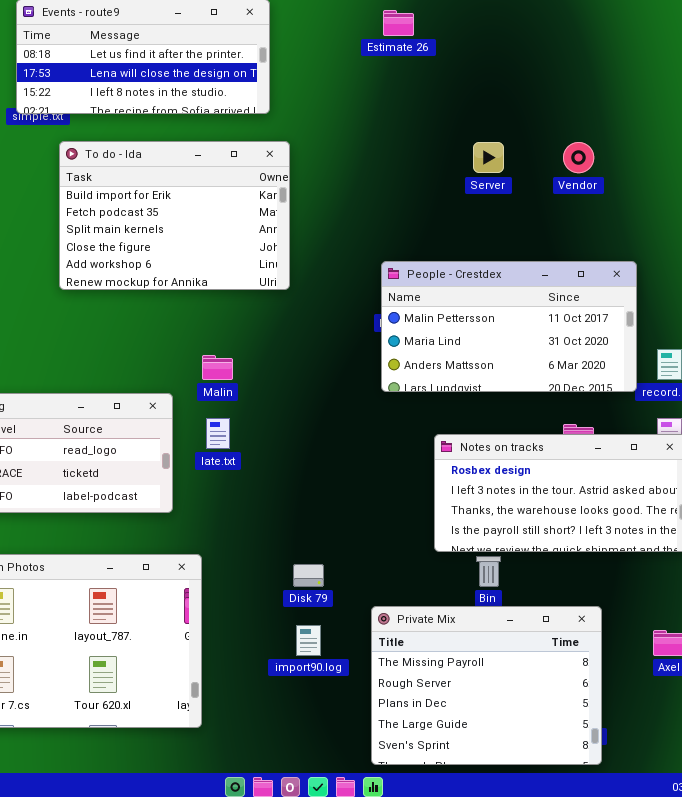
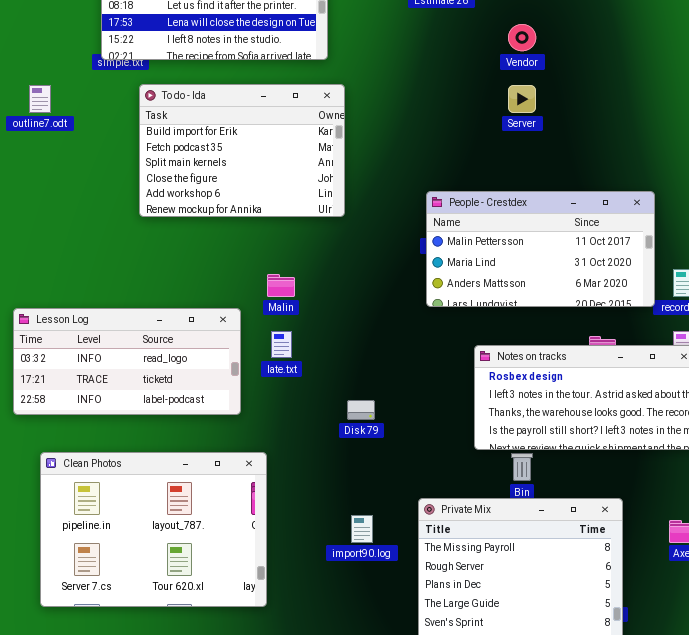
Vendor: [563,142,594,173] -> [508,24,536,51], moved
Disk 79: [293,564,324,587] -> [347,400,375,420], moved

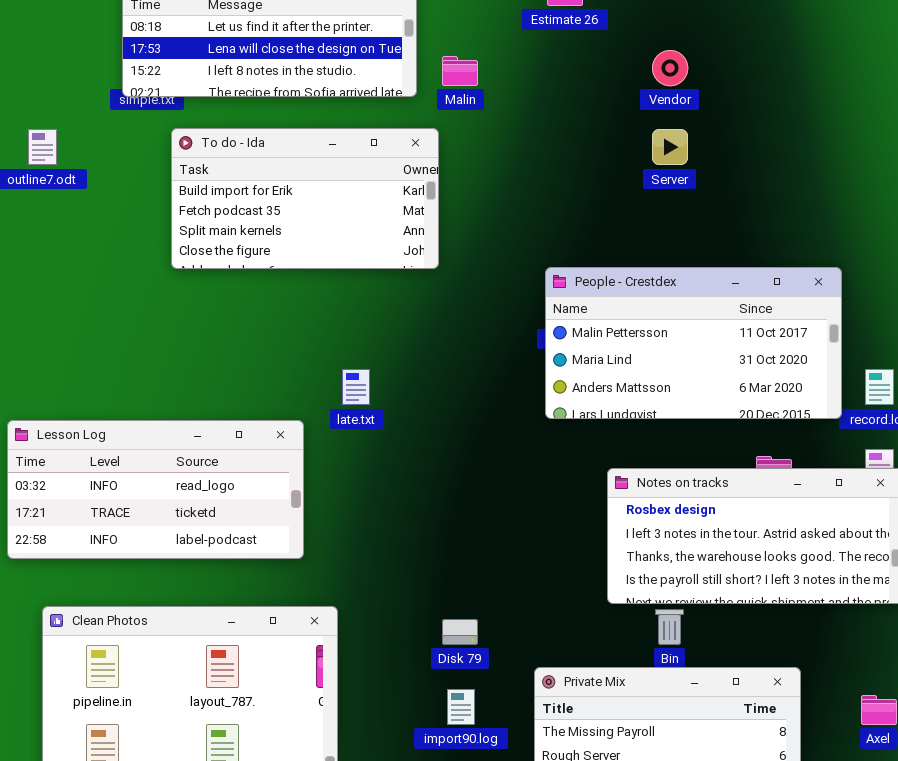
To do - Ida: [139,84,345,217] -> [171,128,439,269], resized
Malin: [267,274,295,297] -> [442,56,478,86], moved
late.txt: [271,331,292,358] -> [342,369,370,405], moved
Disk 79: [347,400,375,420] -> [442,619,478,645], moved

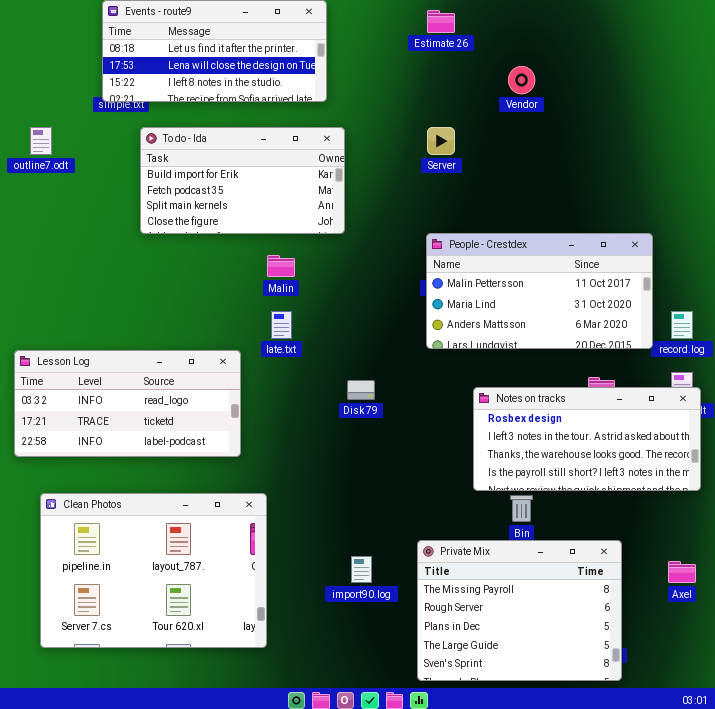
Malin: [442,56,478,86] -> [267,255,295,277], moved
Server: [652,129,688,165] -> [427,127,455,155], moved
Disk 79: [442,619,478,645] -> [347,380,375,400], moved

